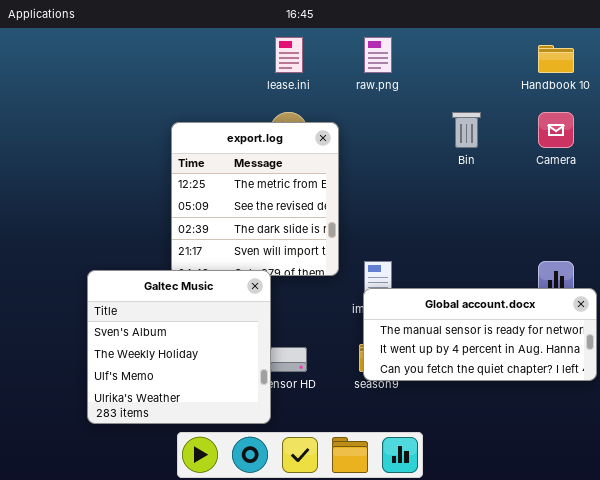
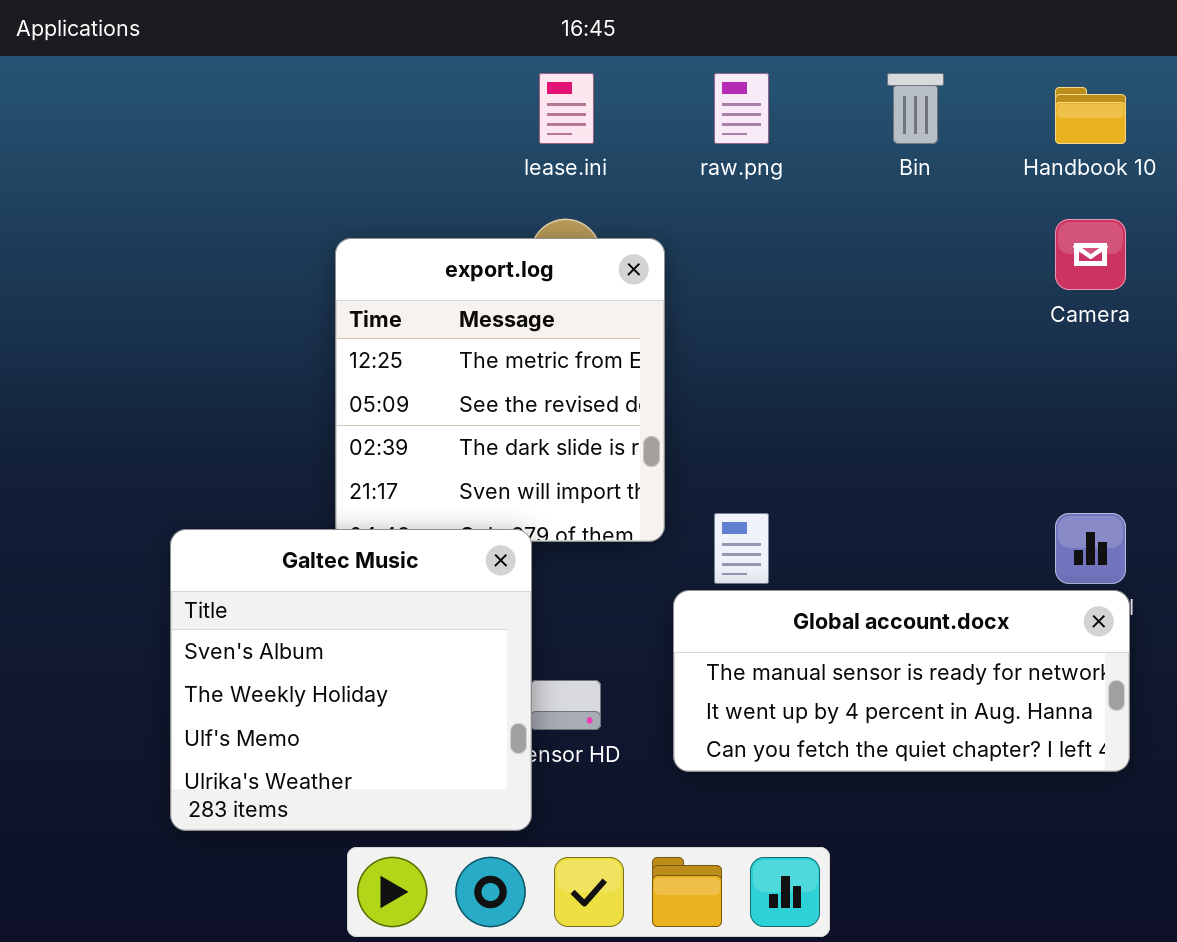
Bin: [452,112,481,148] -> [887,73,944,144], moved
Global account.docx: [363,288,597,381] -> [673,590,1130,772], moved

